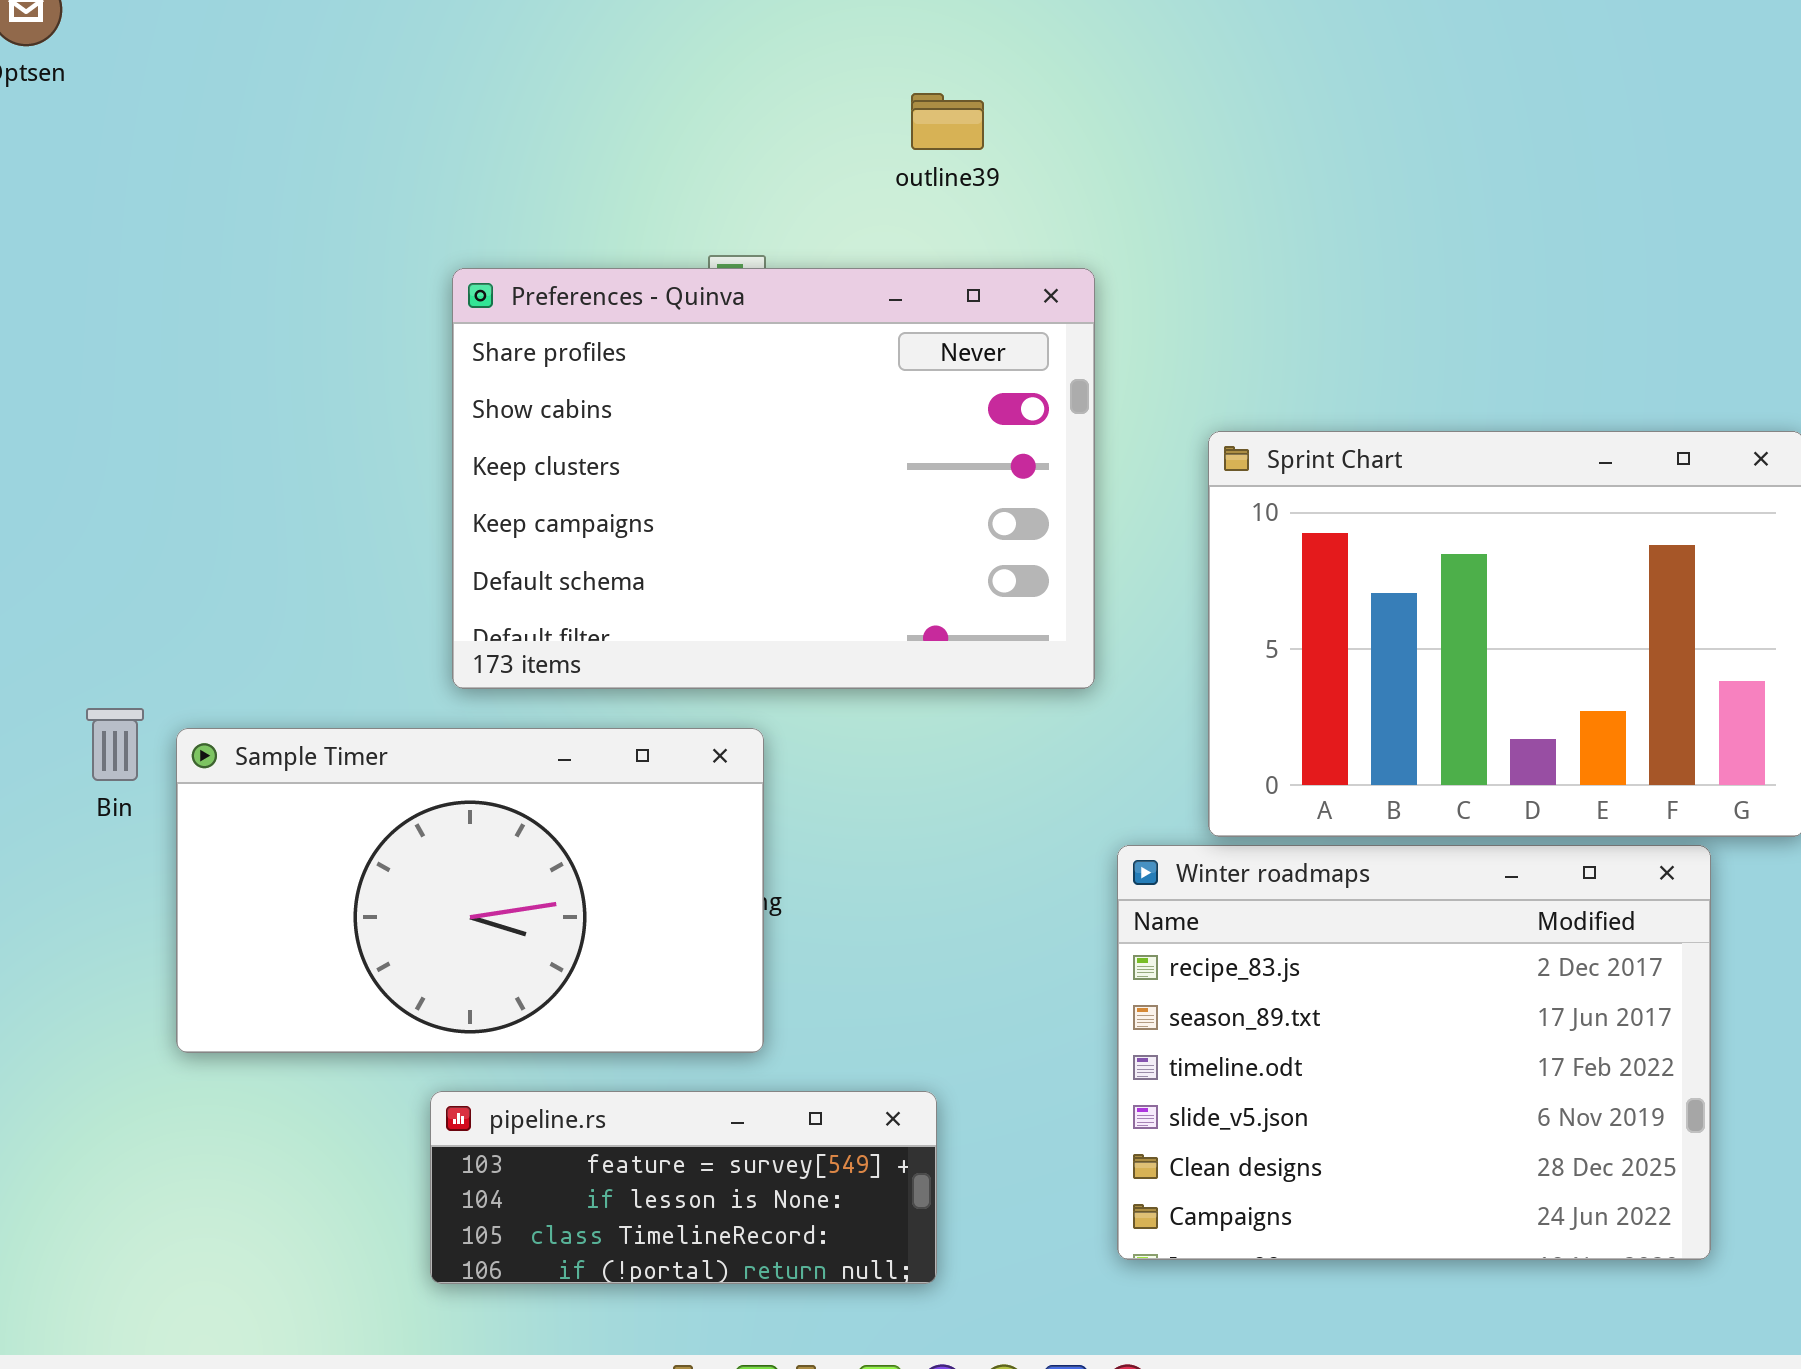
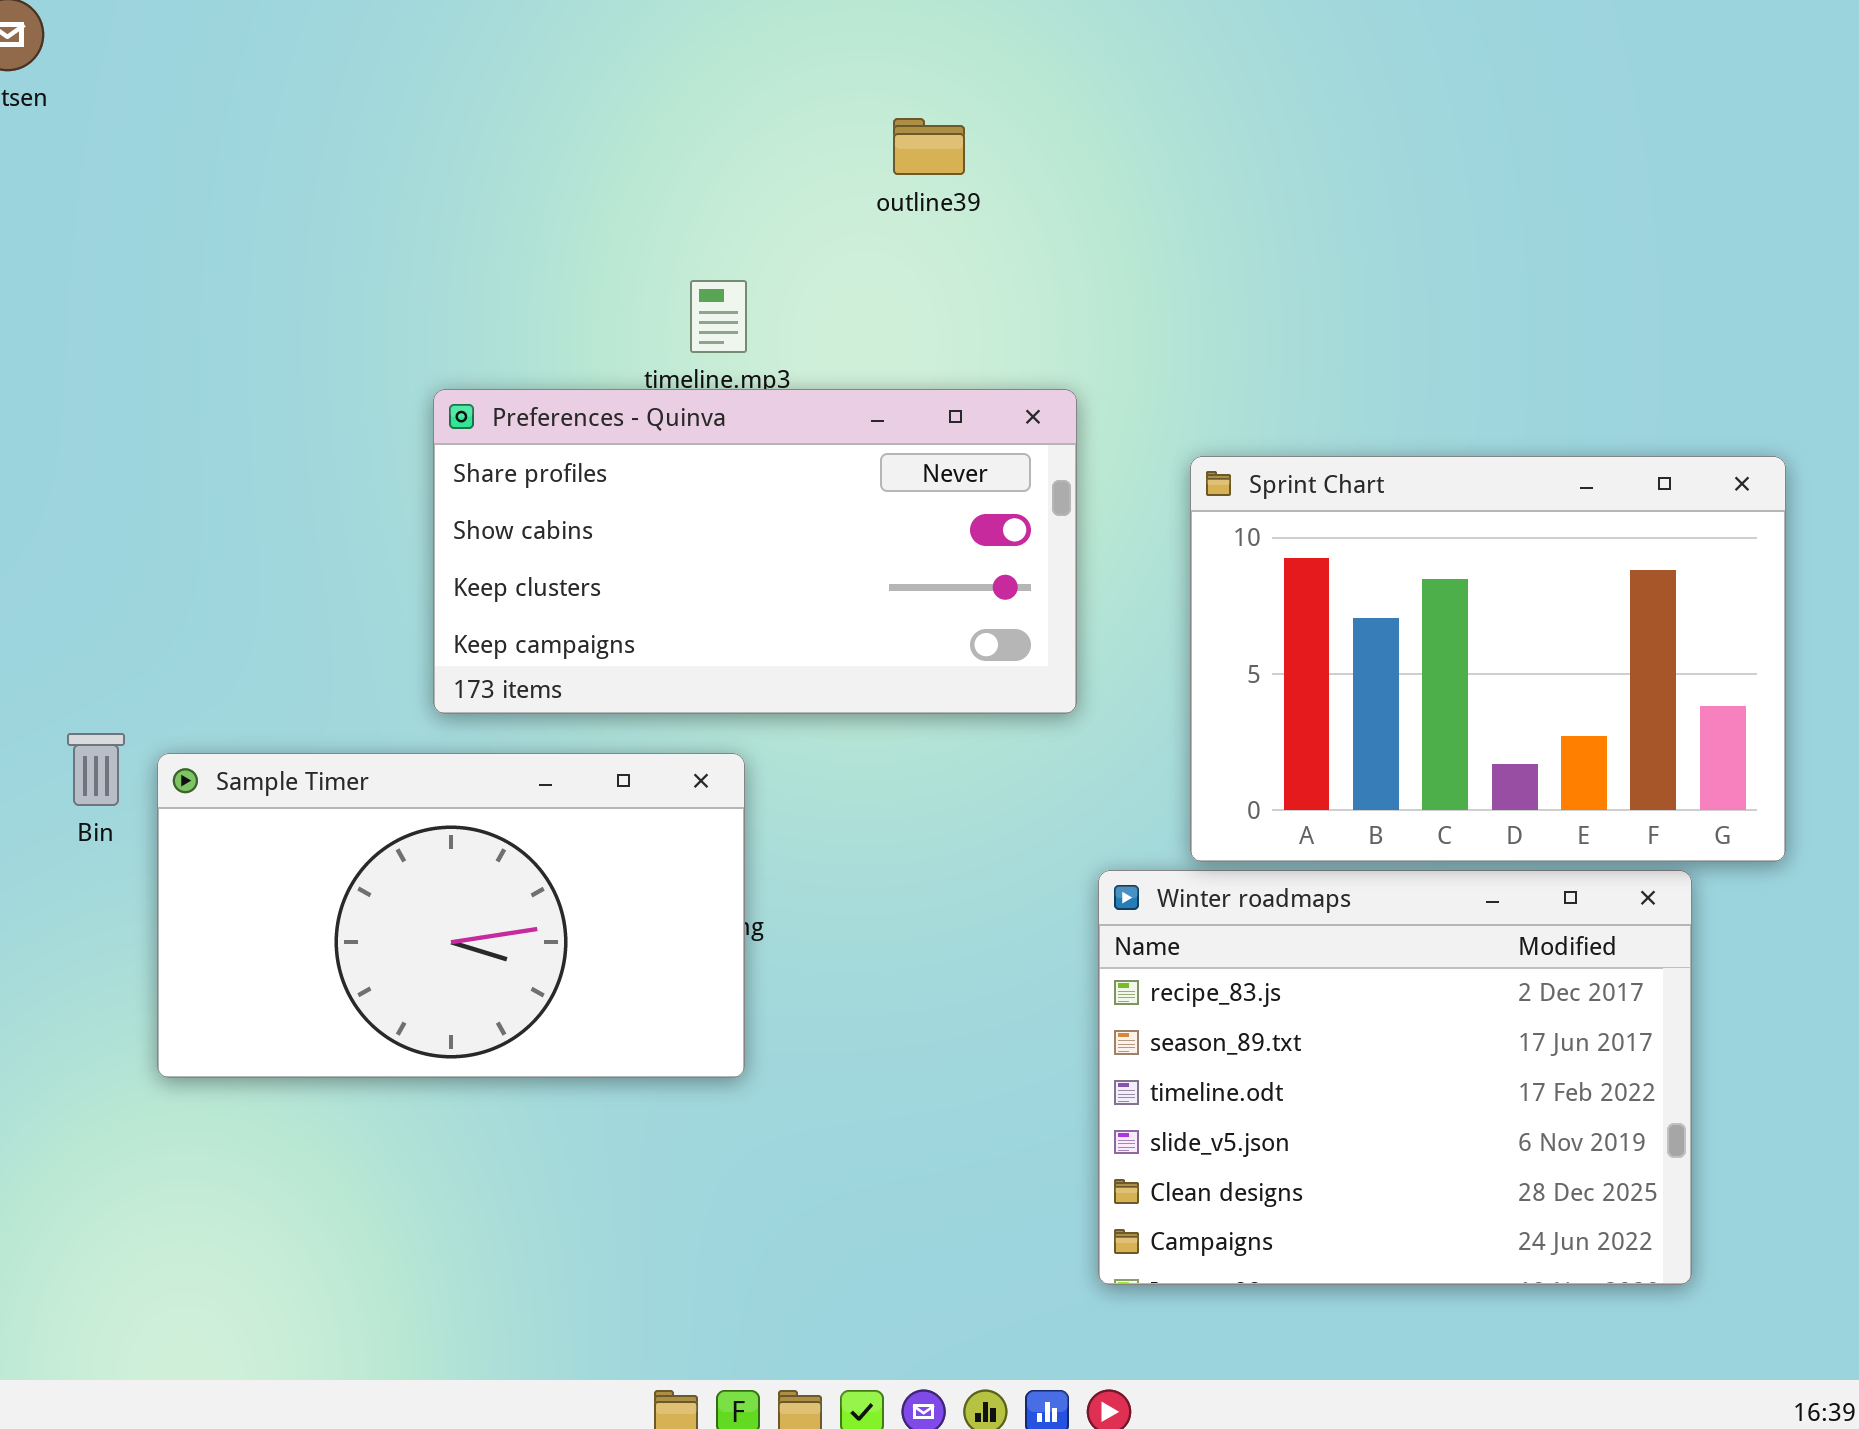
Preferences - Quinva: [452,268,1095,689] -> [433,389,1077,714], resized
pipeline.rs: [430,1091,937,1284] -> none, closed

